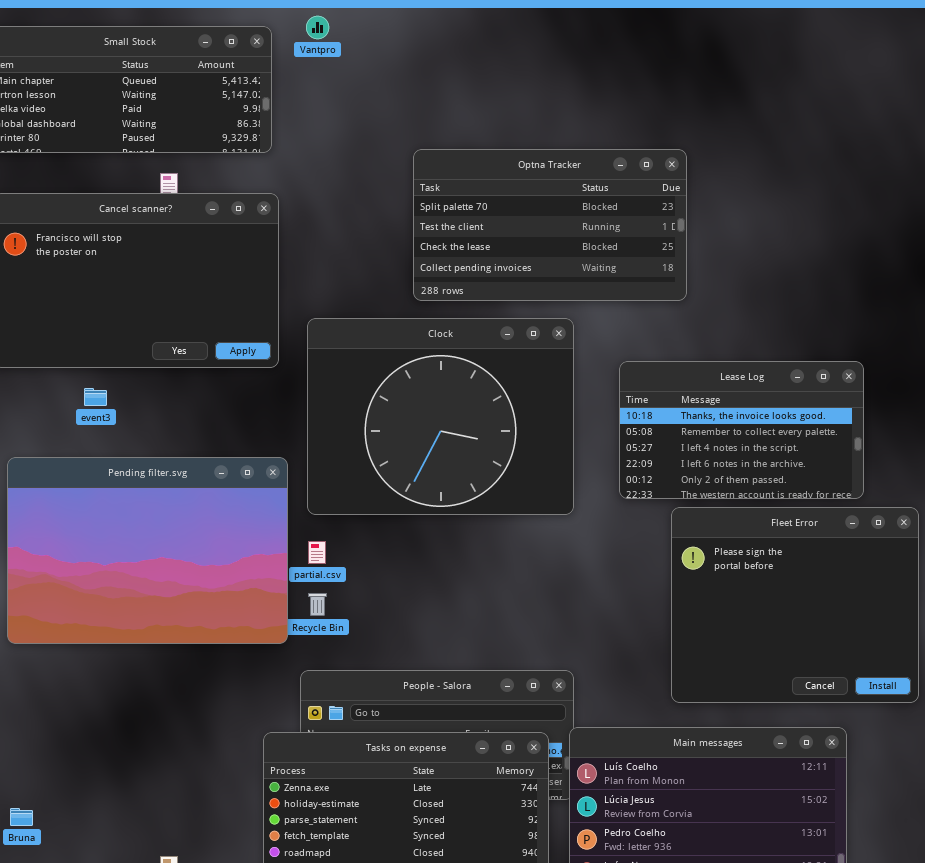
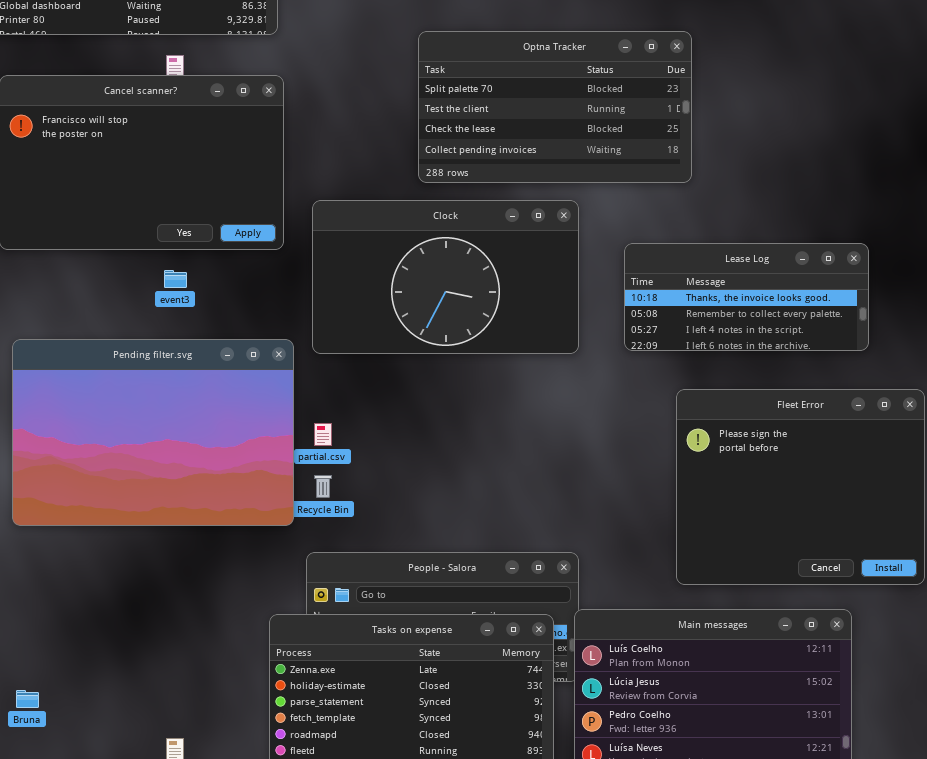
Clock: [307,318,574,515] -> [312,200,579,354], resized
Lease Log: [619,361,864,499] -> [624,243,869,351], resized
event3: [84,388,107,406] -> [164,270,187,288], moved

